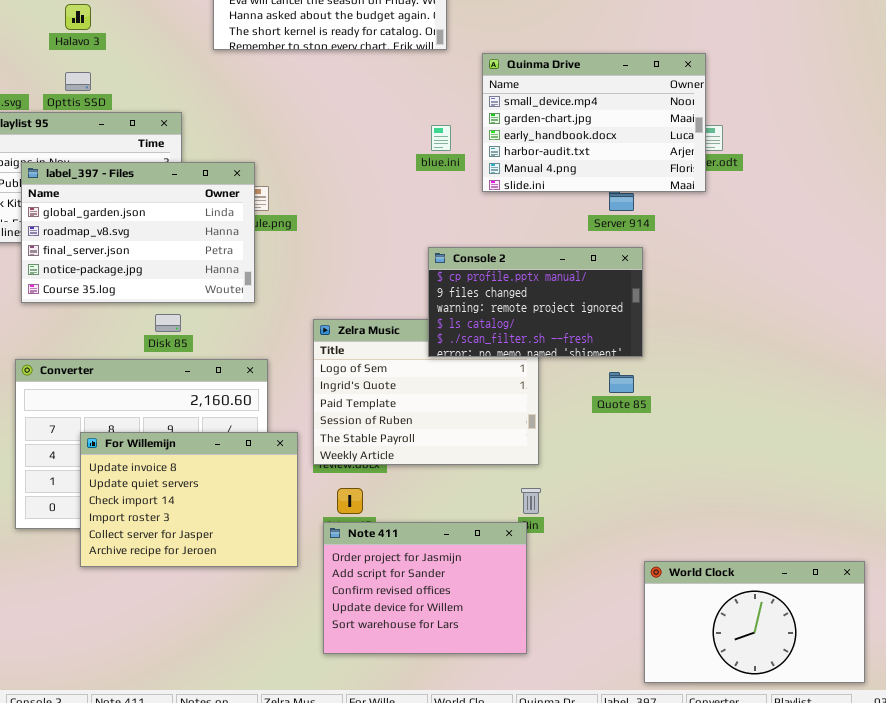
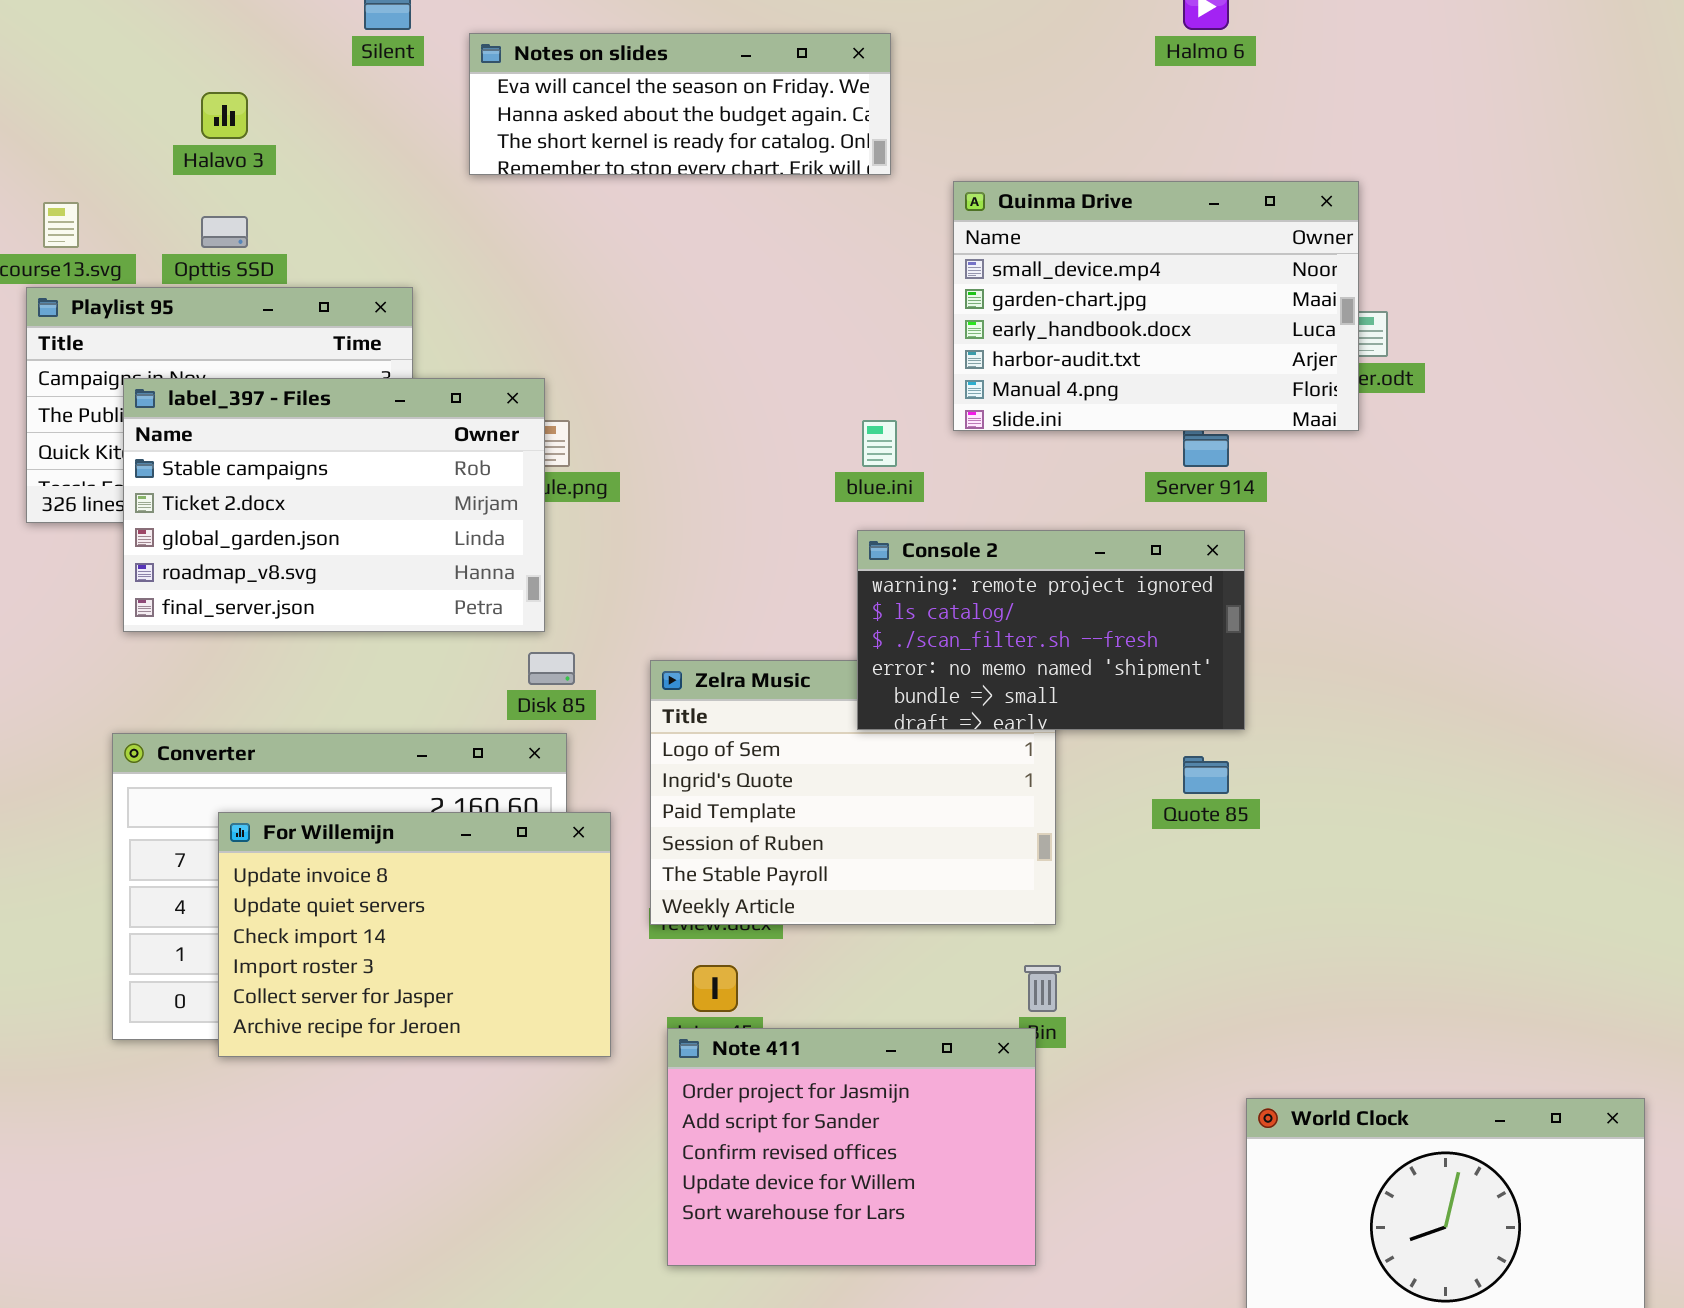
blue.ini: [431,125,451,151] -> [862,420,897,467], moved
label_397 - Files: [21,162,255,303] -> [123,378,545,632], scrolled up 2 rows
Console 2: [428,247,643,357] -> [857,530,1245,730], scrolled down 2 rows
Disk 85: [155,314,181,332] -> [528,652,575,685], moved
For Willemijn: [80,432,298,567] -> [218,812,611,1057], moved

